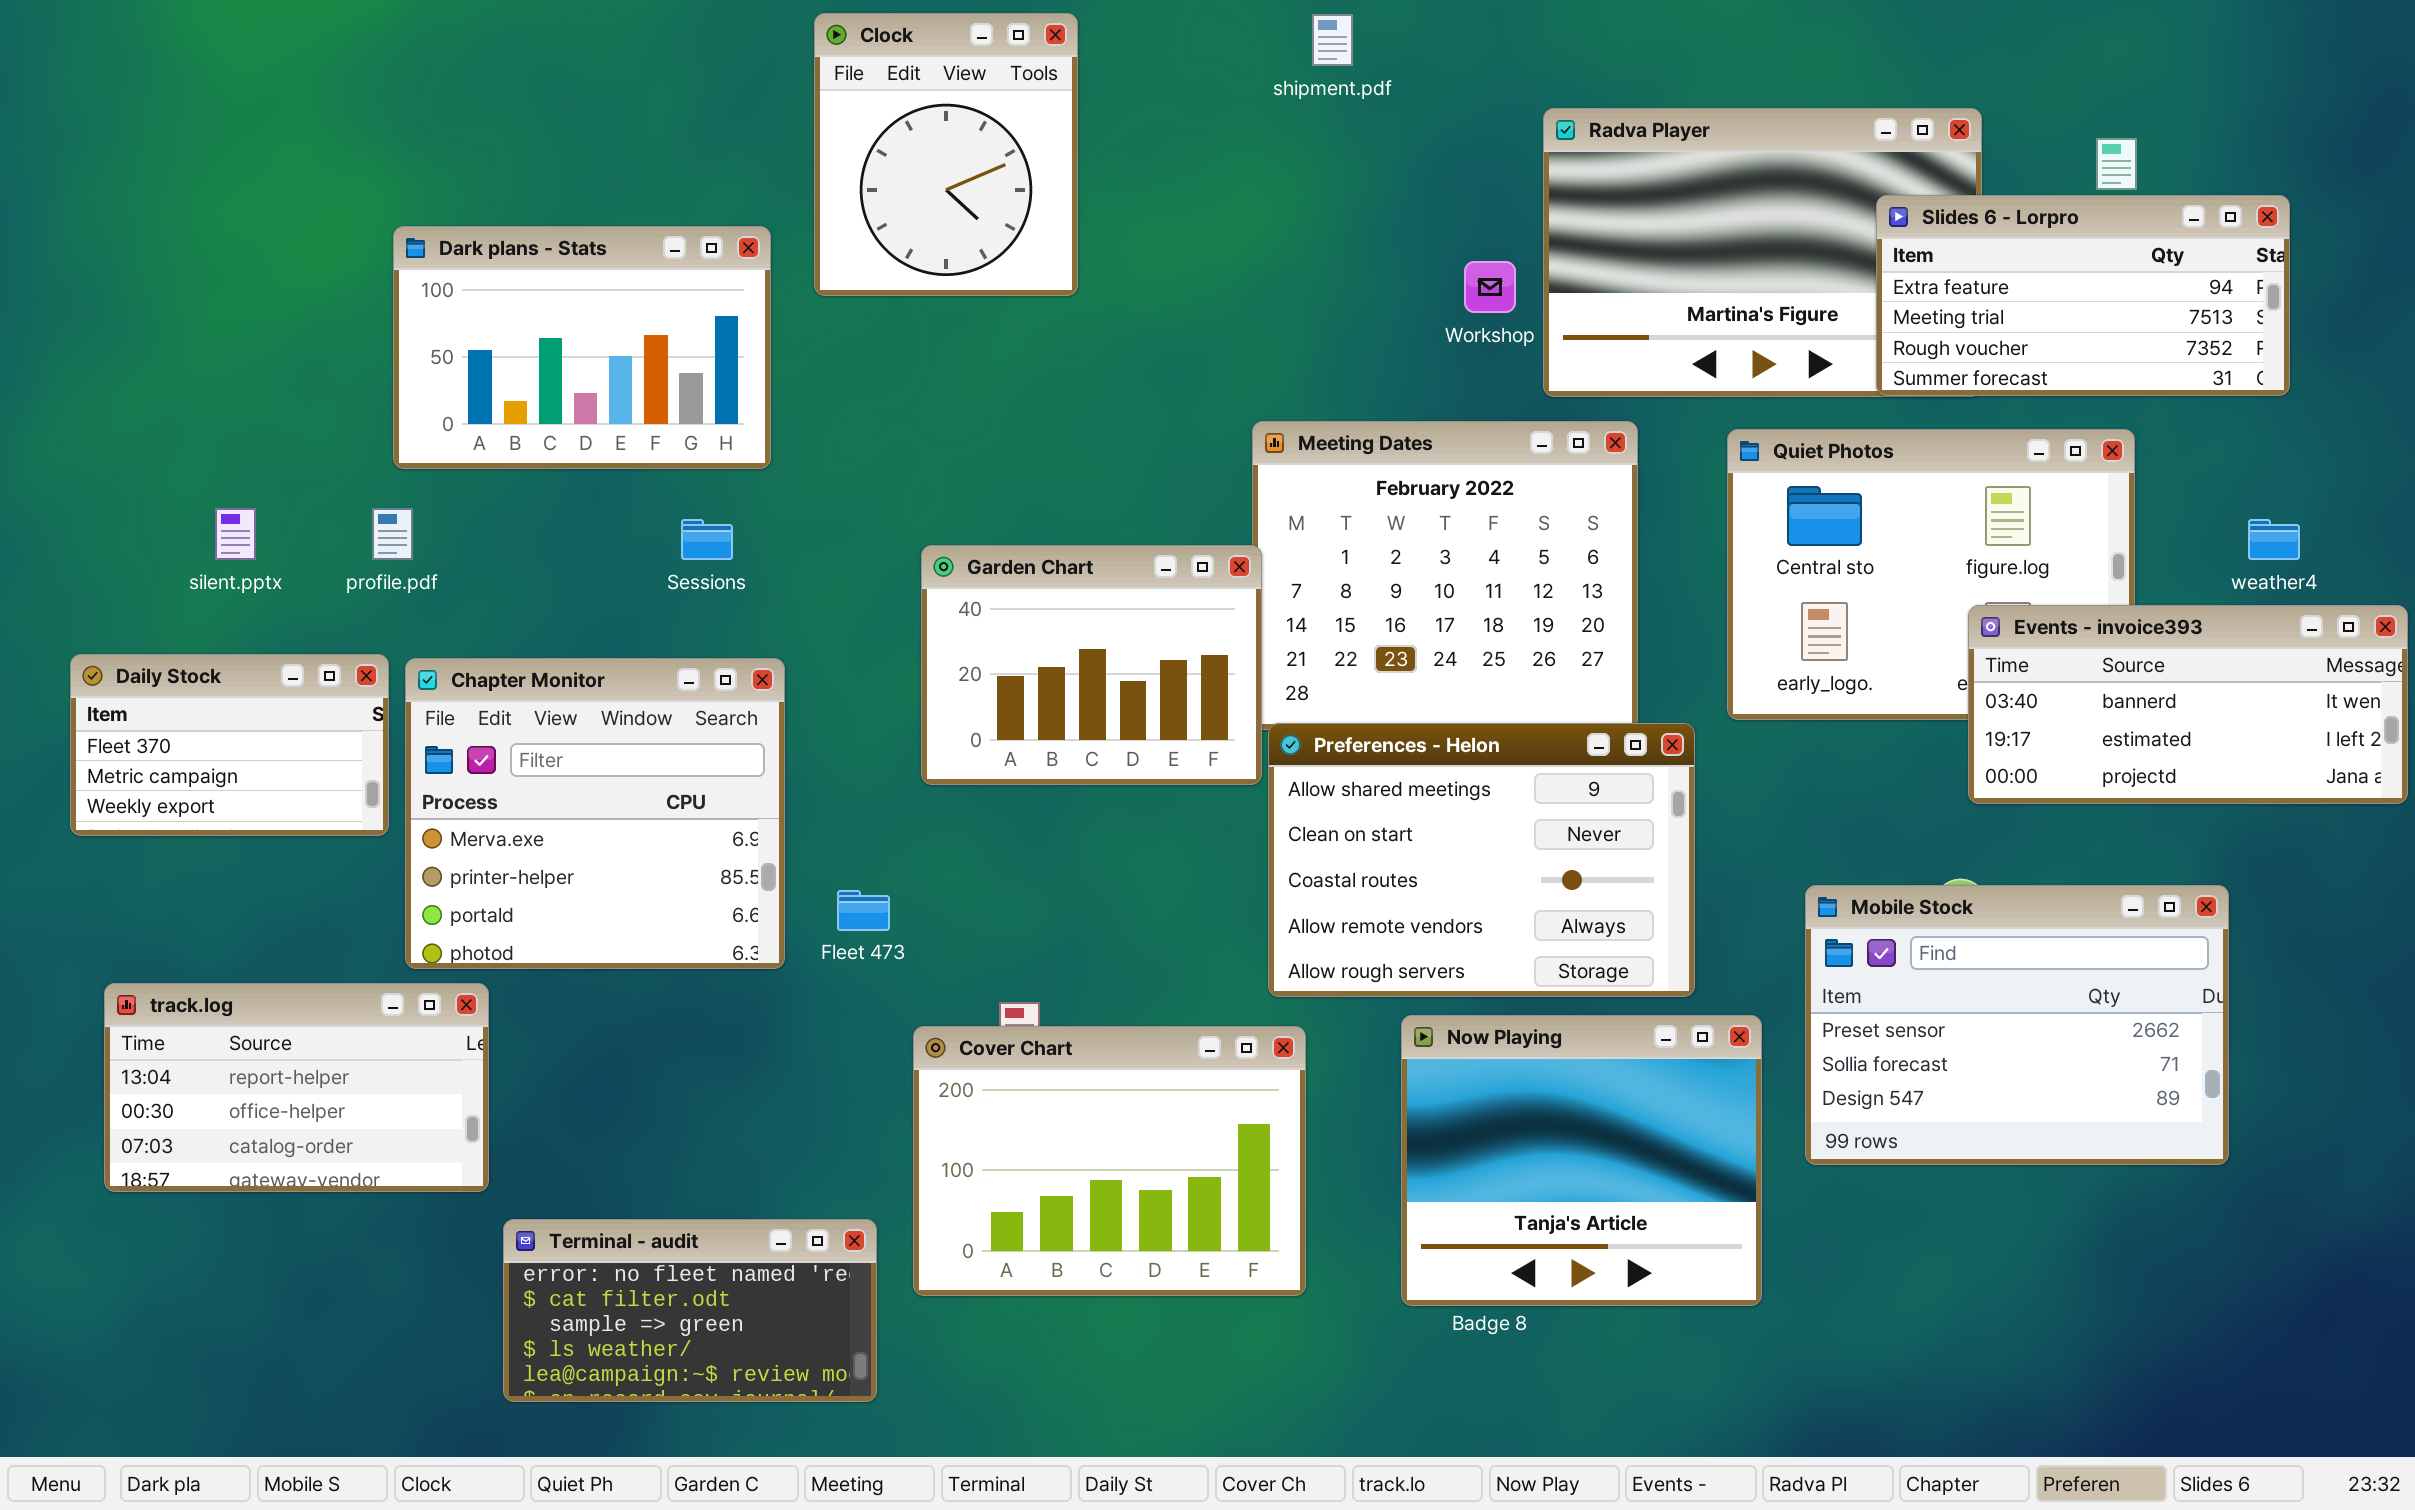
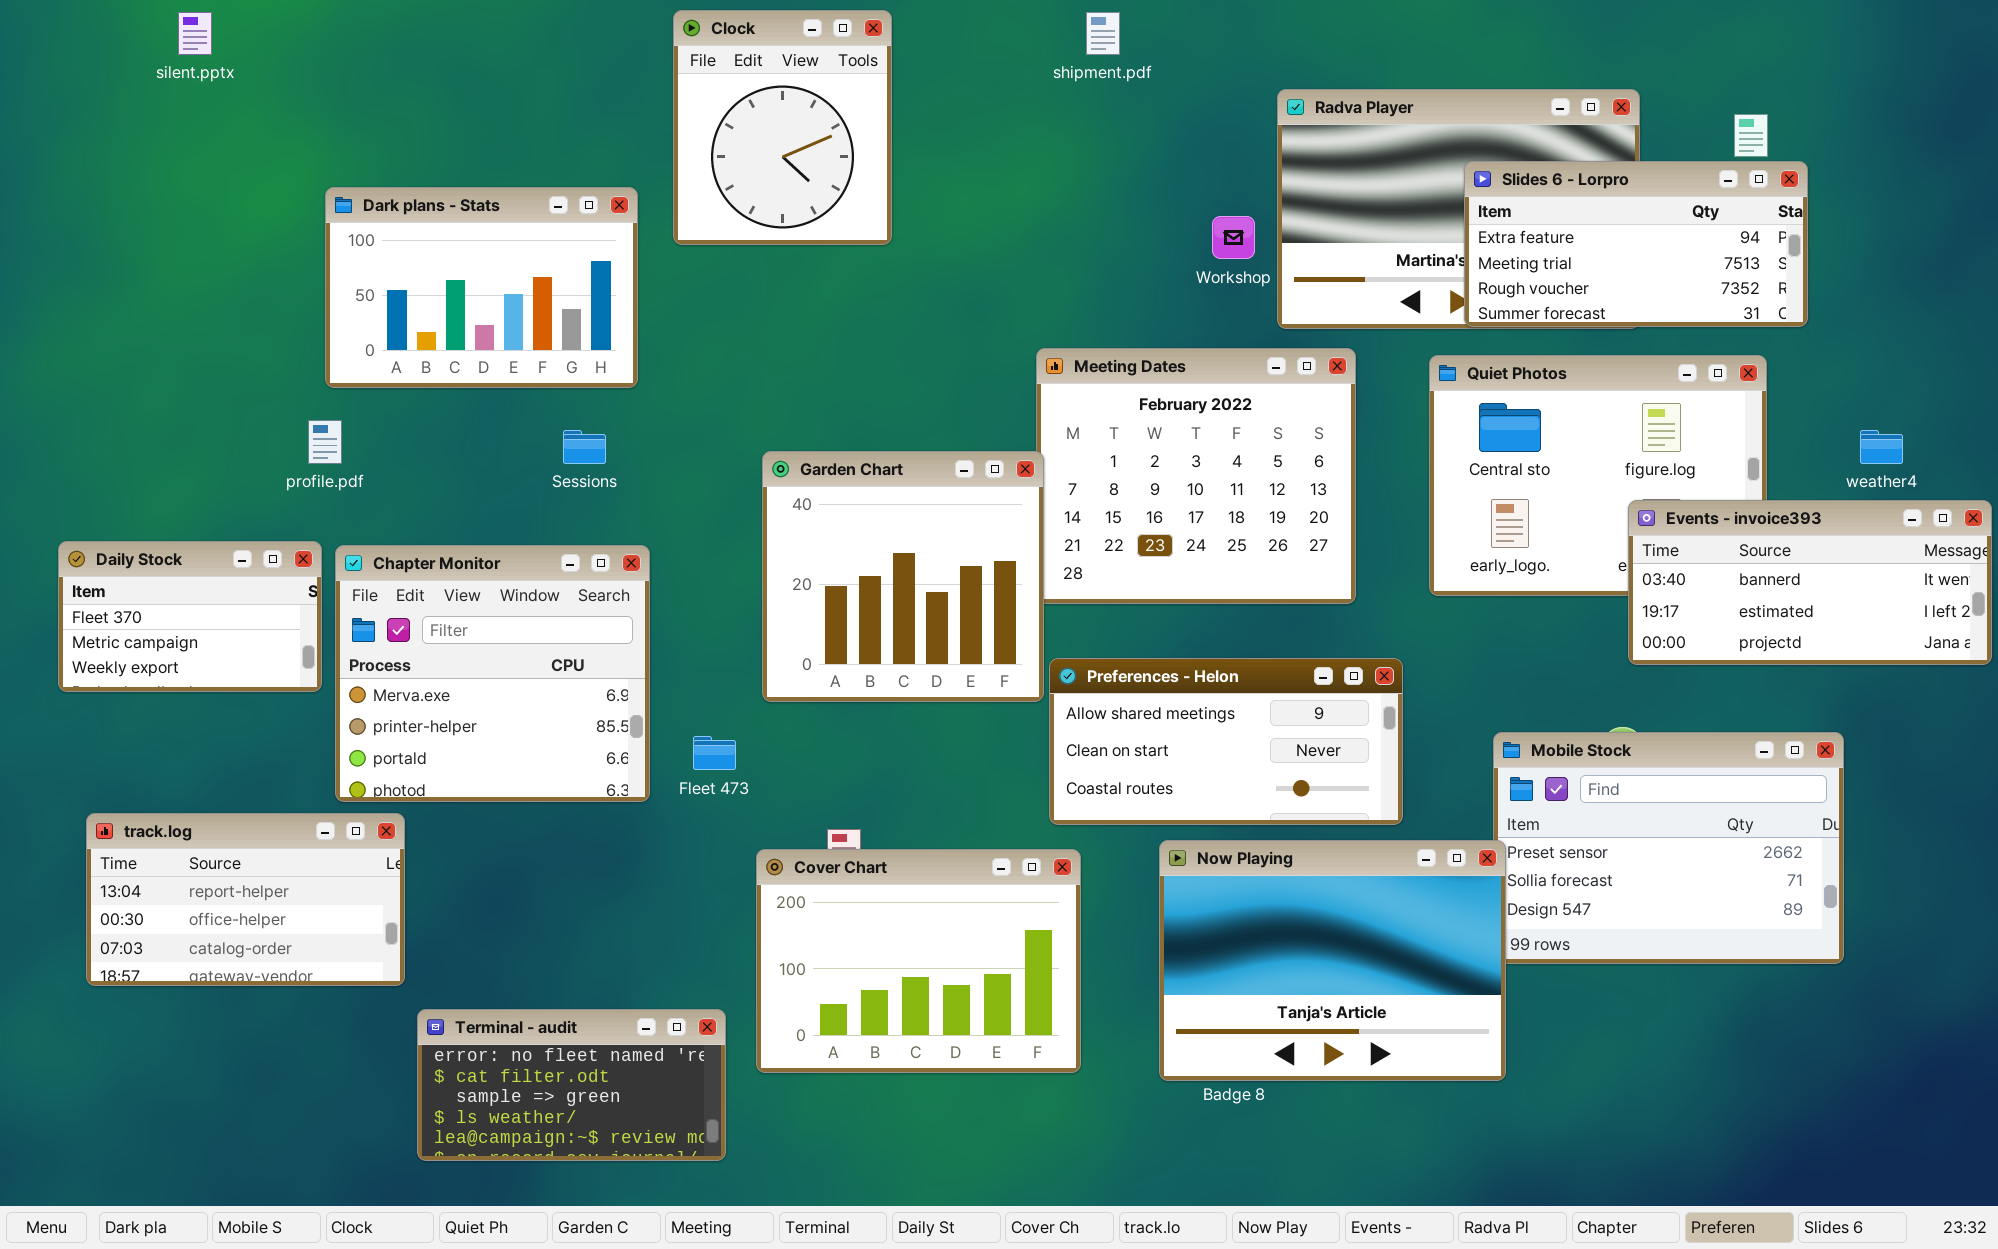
Slides 6 - Lorpro: [1876,195,2290,396] -> [1464,161,1808,327], moved
silent.pptx: [215,508,256,560] -> [178,12,212,55], moved
Garden Chart: [921,545,1262,785] -> [762,451,1044,702], resized
Preferences - Helon: [1268,723,1695,997] -> [1049,658,1403,825], resized
Now Playing: [1401,1015,1762,1306] -> [1159,840,1506,1081], resized

